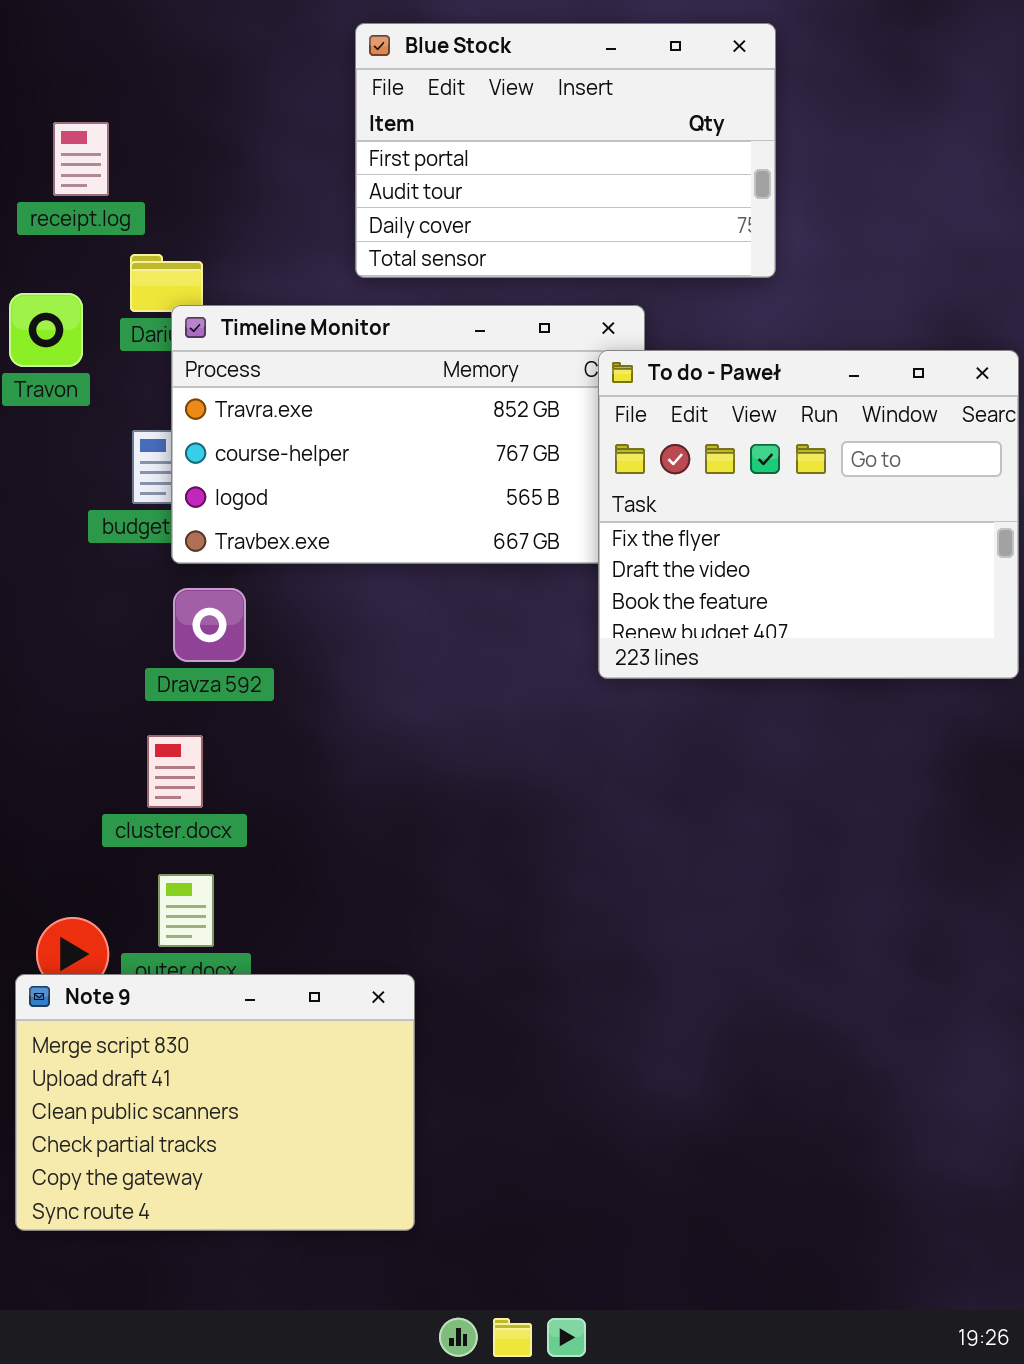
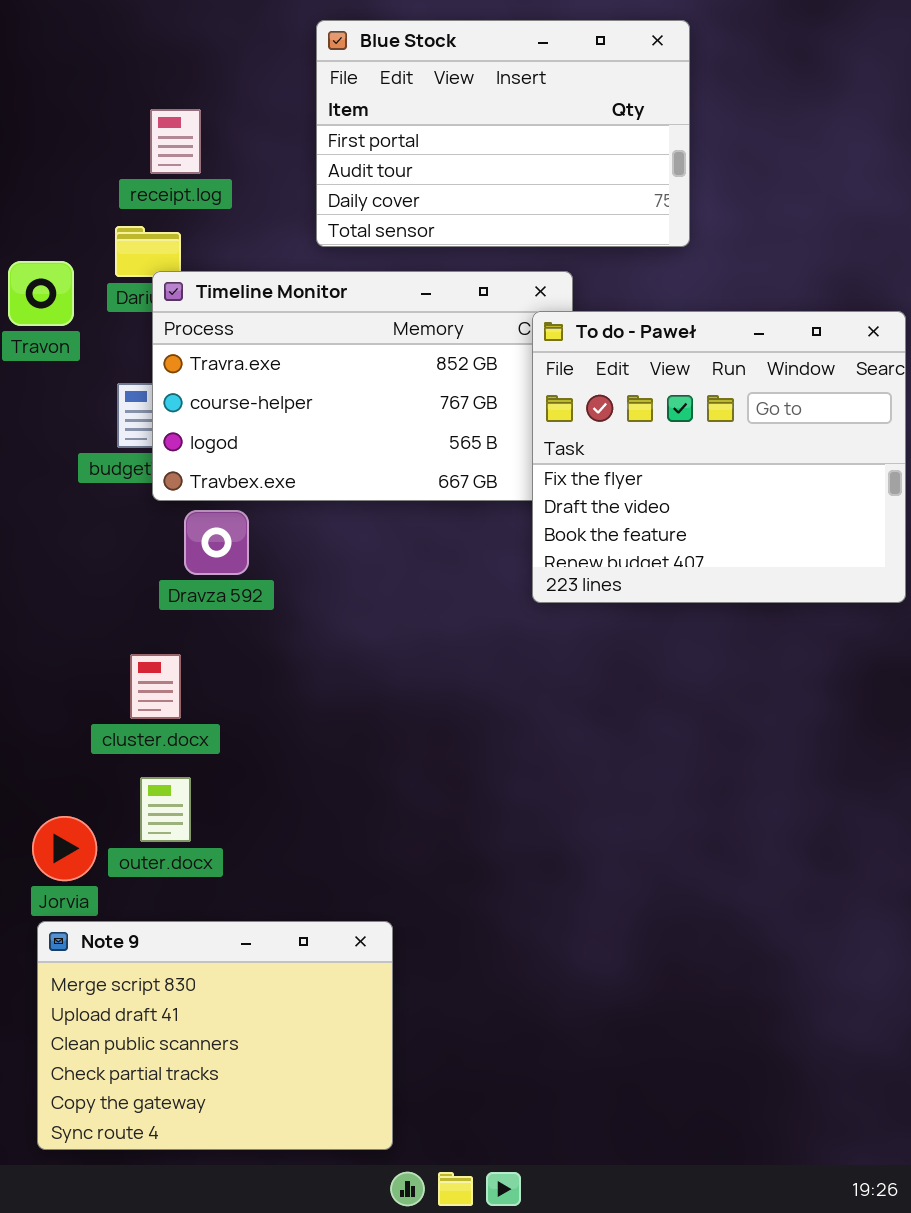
receipt.log: [53,122,109,196] -> [150,109,201,174], moved
Dravza 592: [173,588,246,662] -> [184,510,249,575], moved
Note 9: [15,974,415,1231] -> [37,921,393,1150], moved

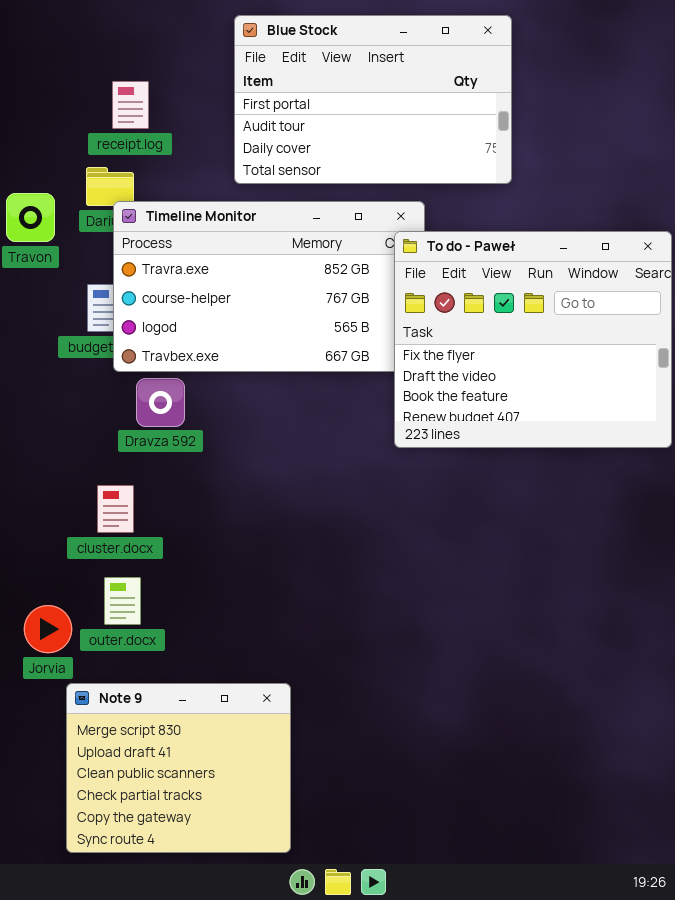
Note 9: [37,921,393,1150] -> [66,683,291,853], resized

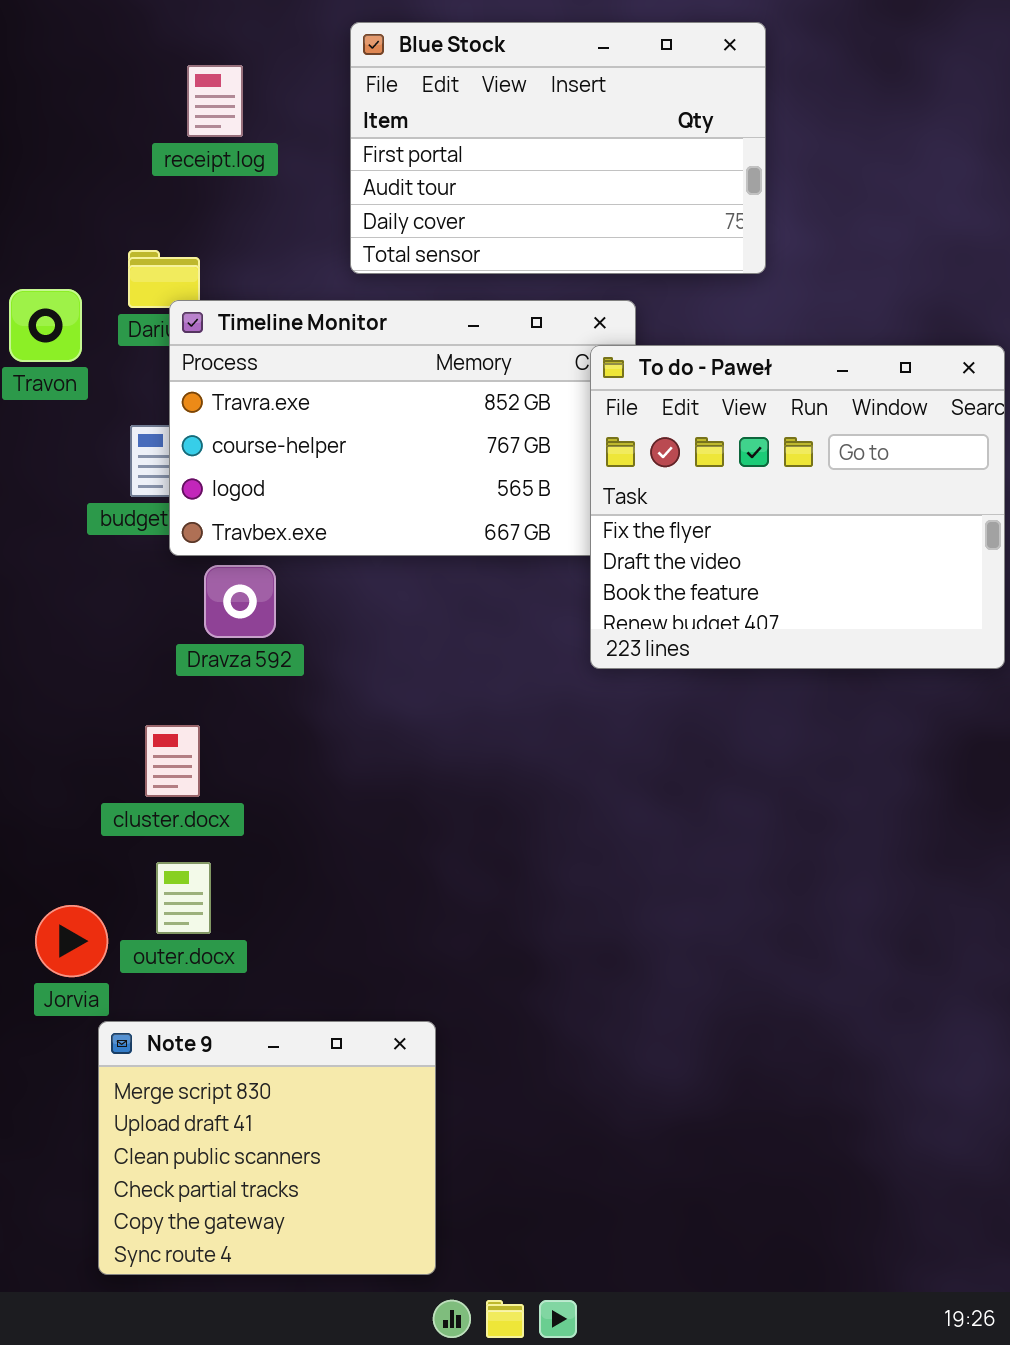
receipt.log: [112,81,149,129] -> [187,65,243,137], moved

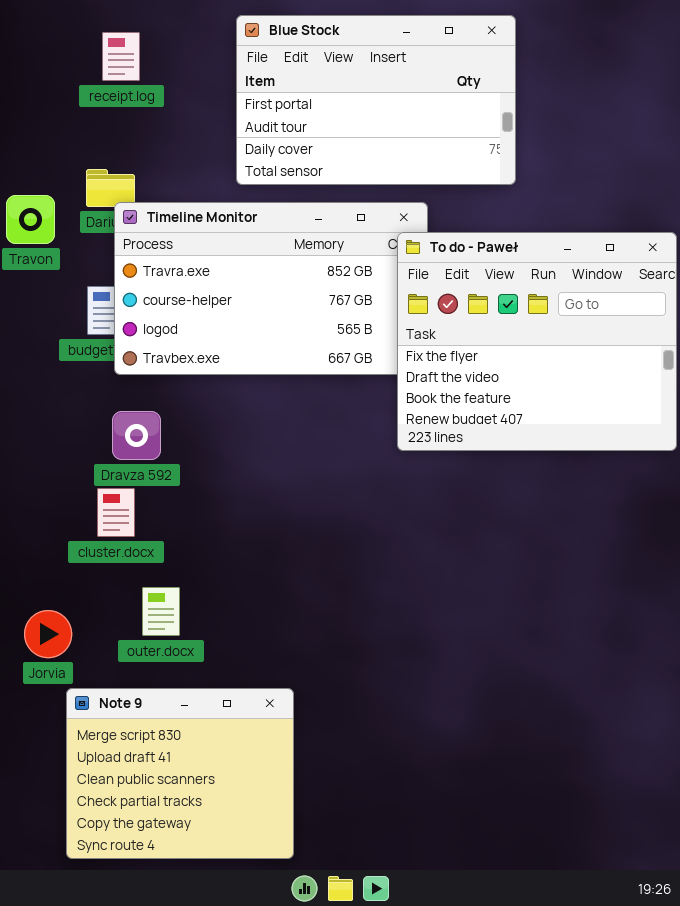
receipt.log: [187,65,243,137] -> [102,32,140,81], moved
Dravza 592: [204,565,276,638] -> [112,411,161,460], moved
outer.docx: [156,862,211,934] -> [142,587,180,636], moved

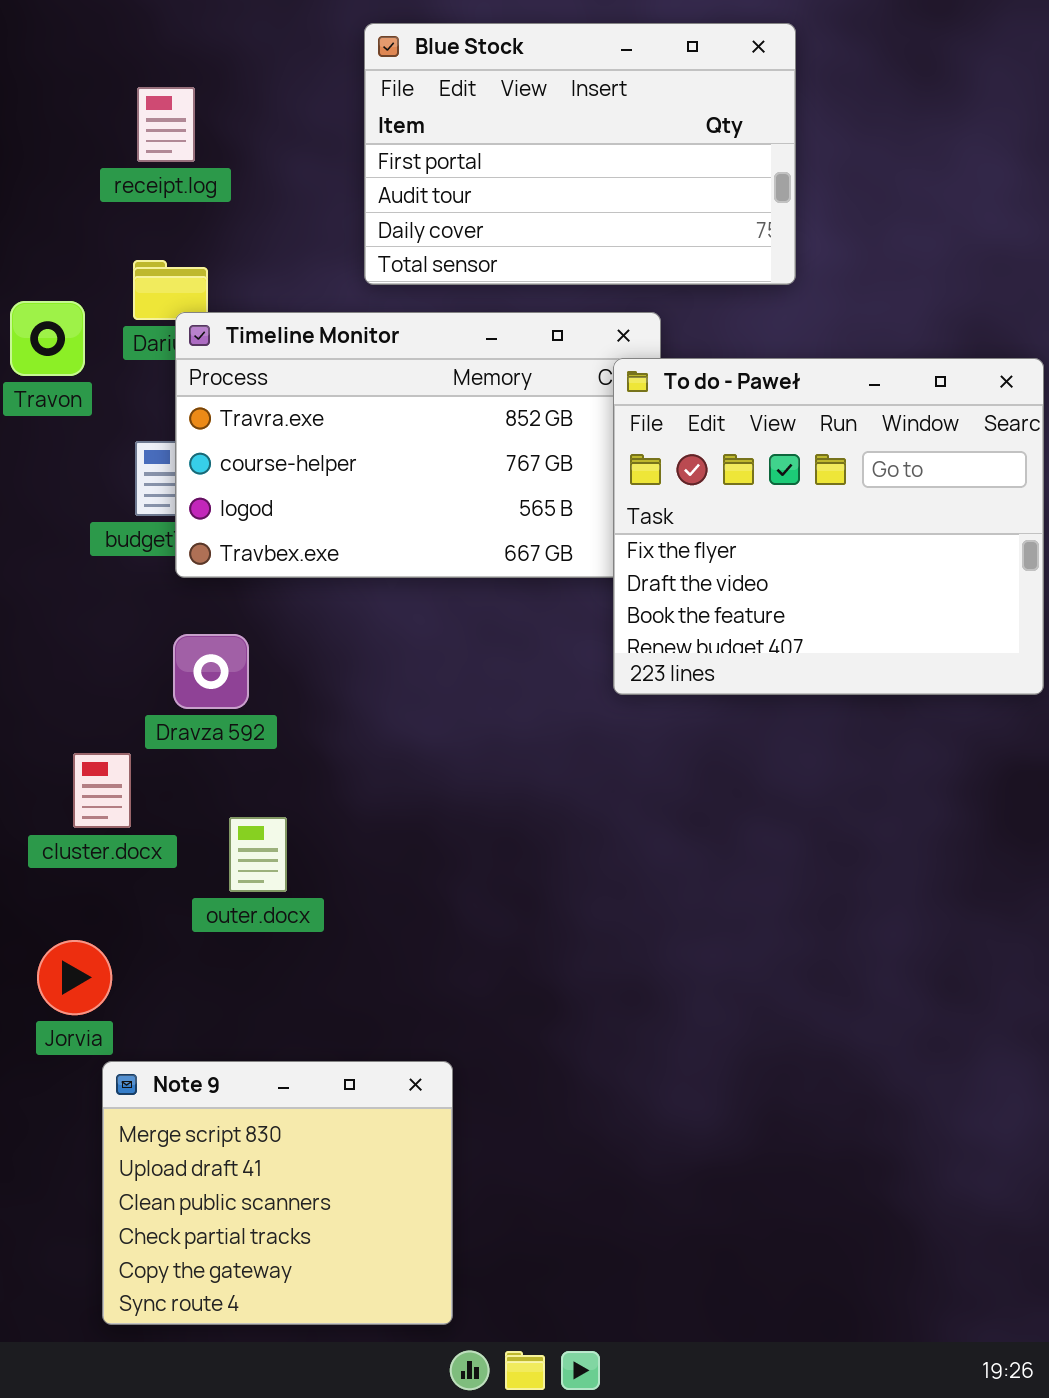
receipt.log: [102,32,140,81] -> [137,87,195,162], moved
cluster.docx: [97,488,135,537] -> [73,753,131,828], moved
outer.docx: [142,587,180,636] -> [229,817,287,892], moved

